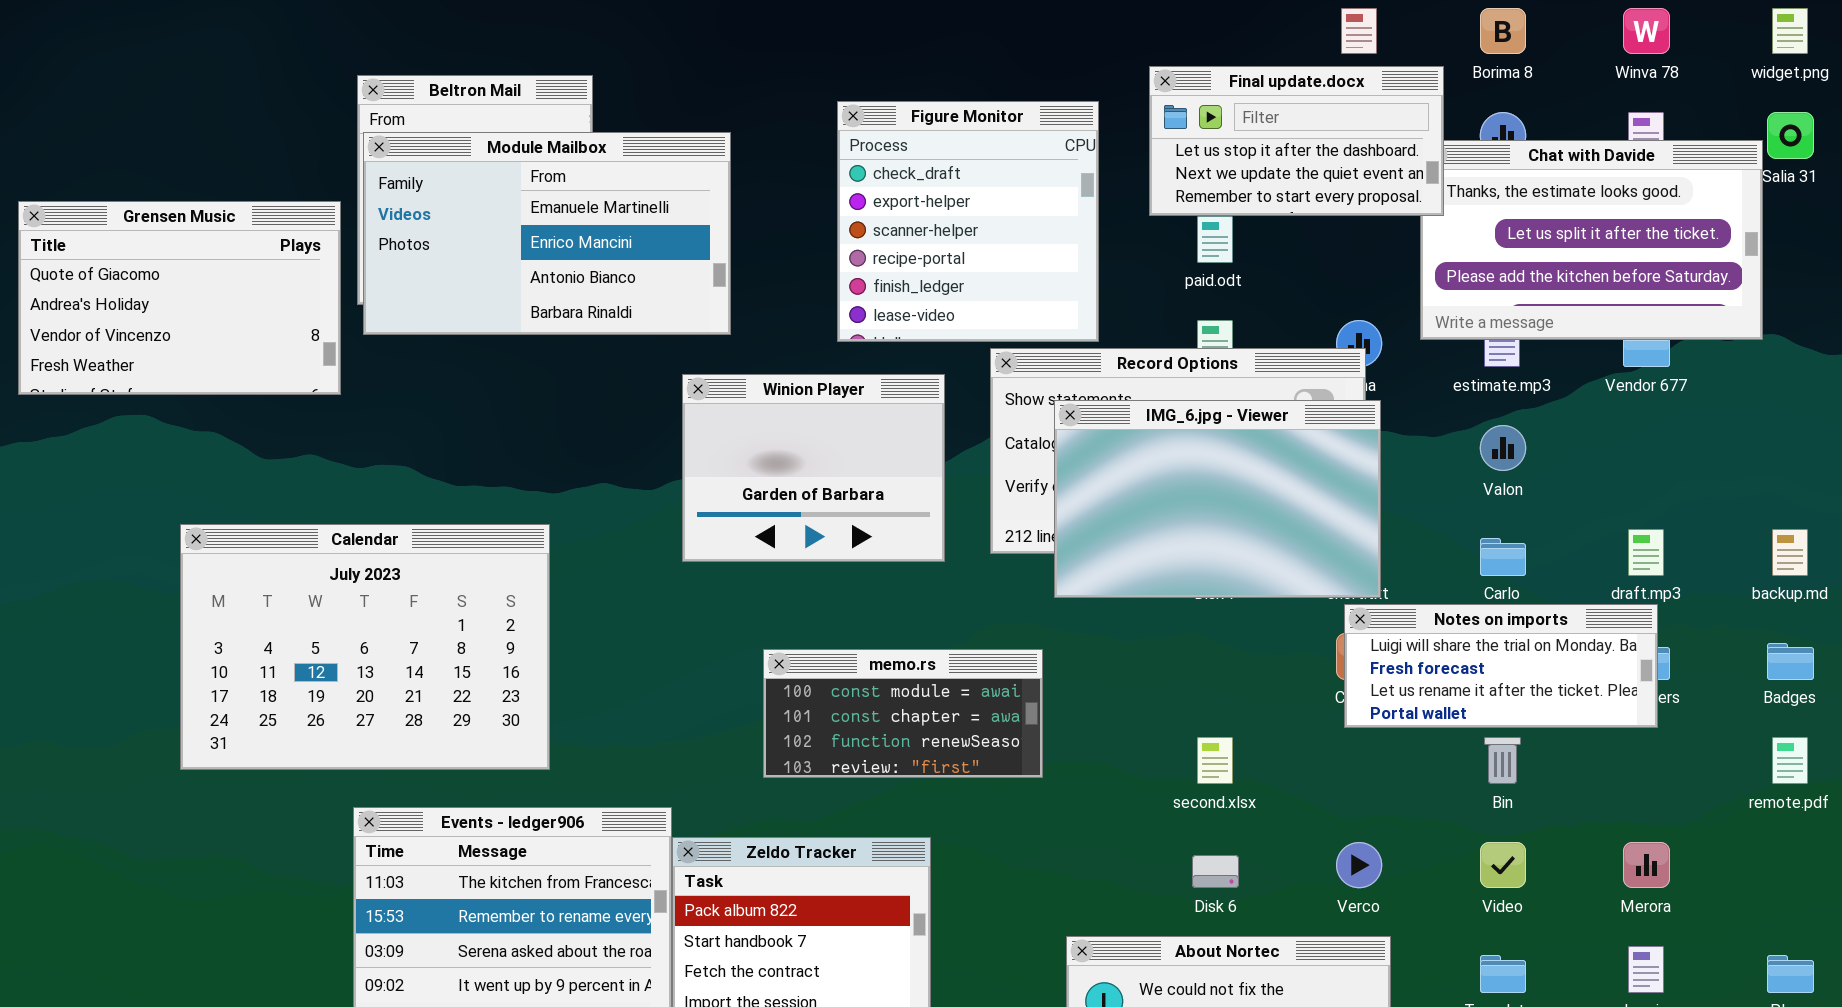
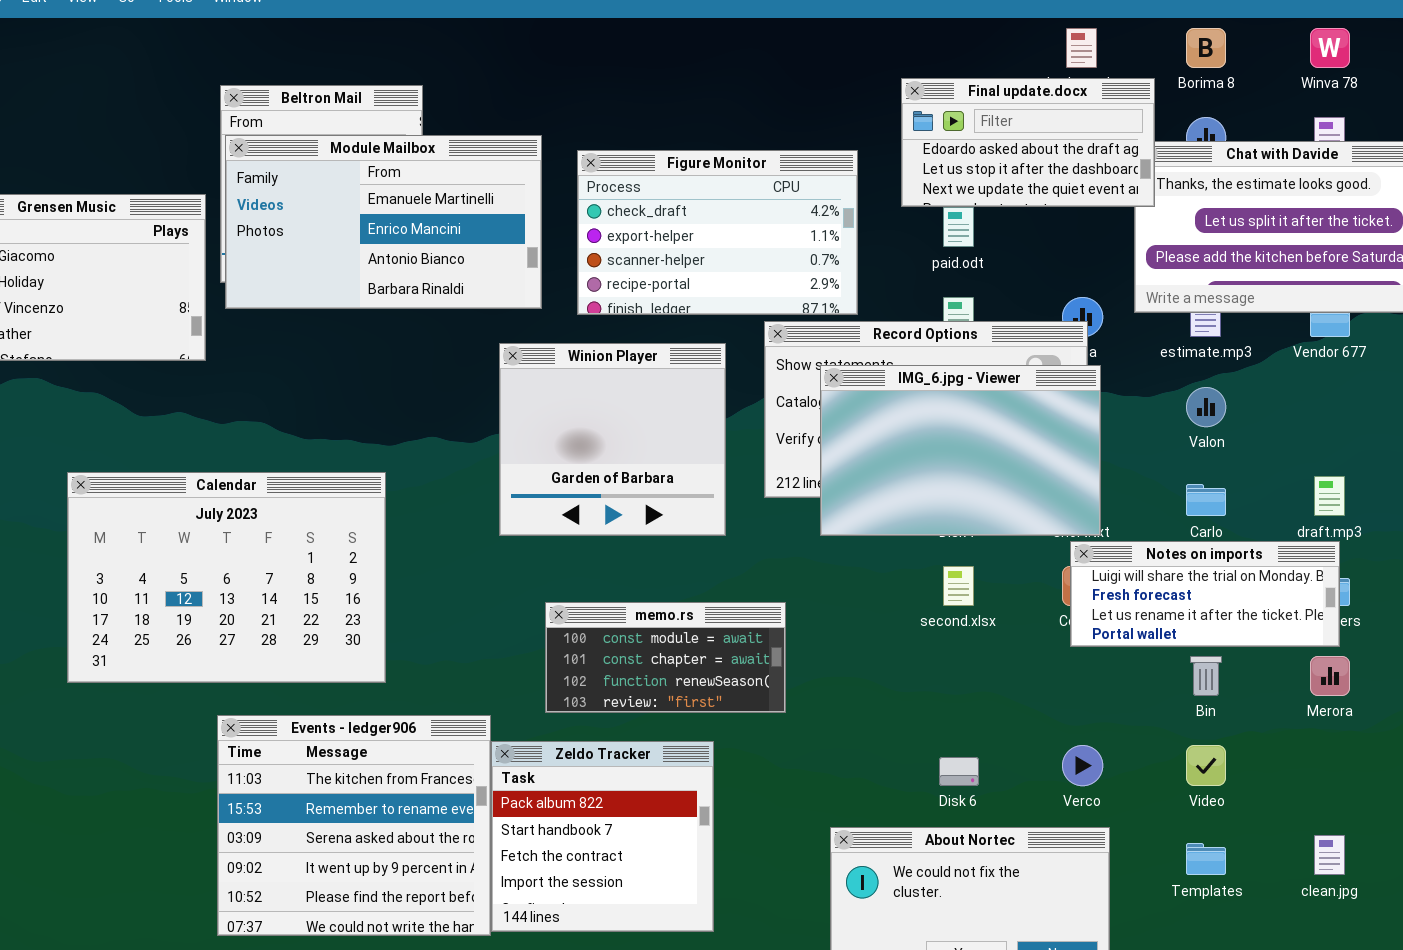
Final update.docx: [1149,66,1444,216] -> [901,78,1155,207], scrolled up 1 row
Figure Monitor: [837,101,1099,342] -> [577,150,858,315], resized
Winion Player: [682,374,945,562] -> [499,343,726,536], resized
memo.rs: [763,649,1043,778] -> [545,602,786,713], moved
second.xlsx: [1197,737,1233,784] -> [943,566,974,606], moved
Merora: [1623,842,1670,888] -> [1310,656,1350,696], moved

